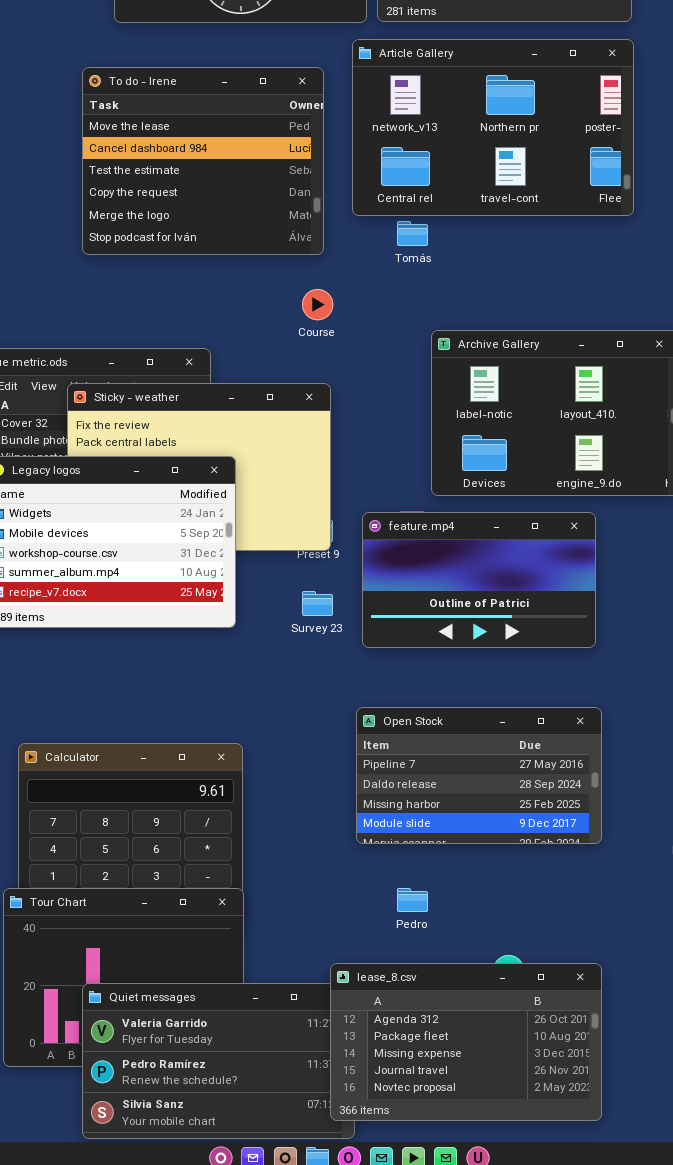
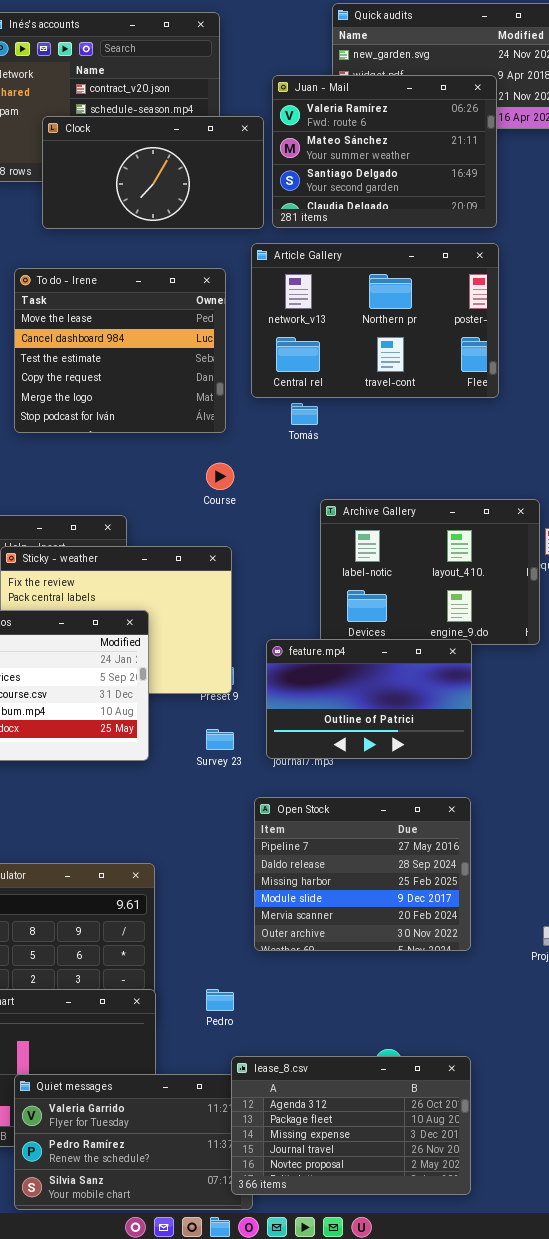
feature.mp4: [362,512,596,648] -> [266,639,472,759], moved
Open Stock: [356,707,602,844] -> [254,797,471,951], resized
Pedro: [397,888,428,912] -> [206,989,234,1011], moved

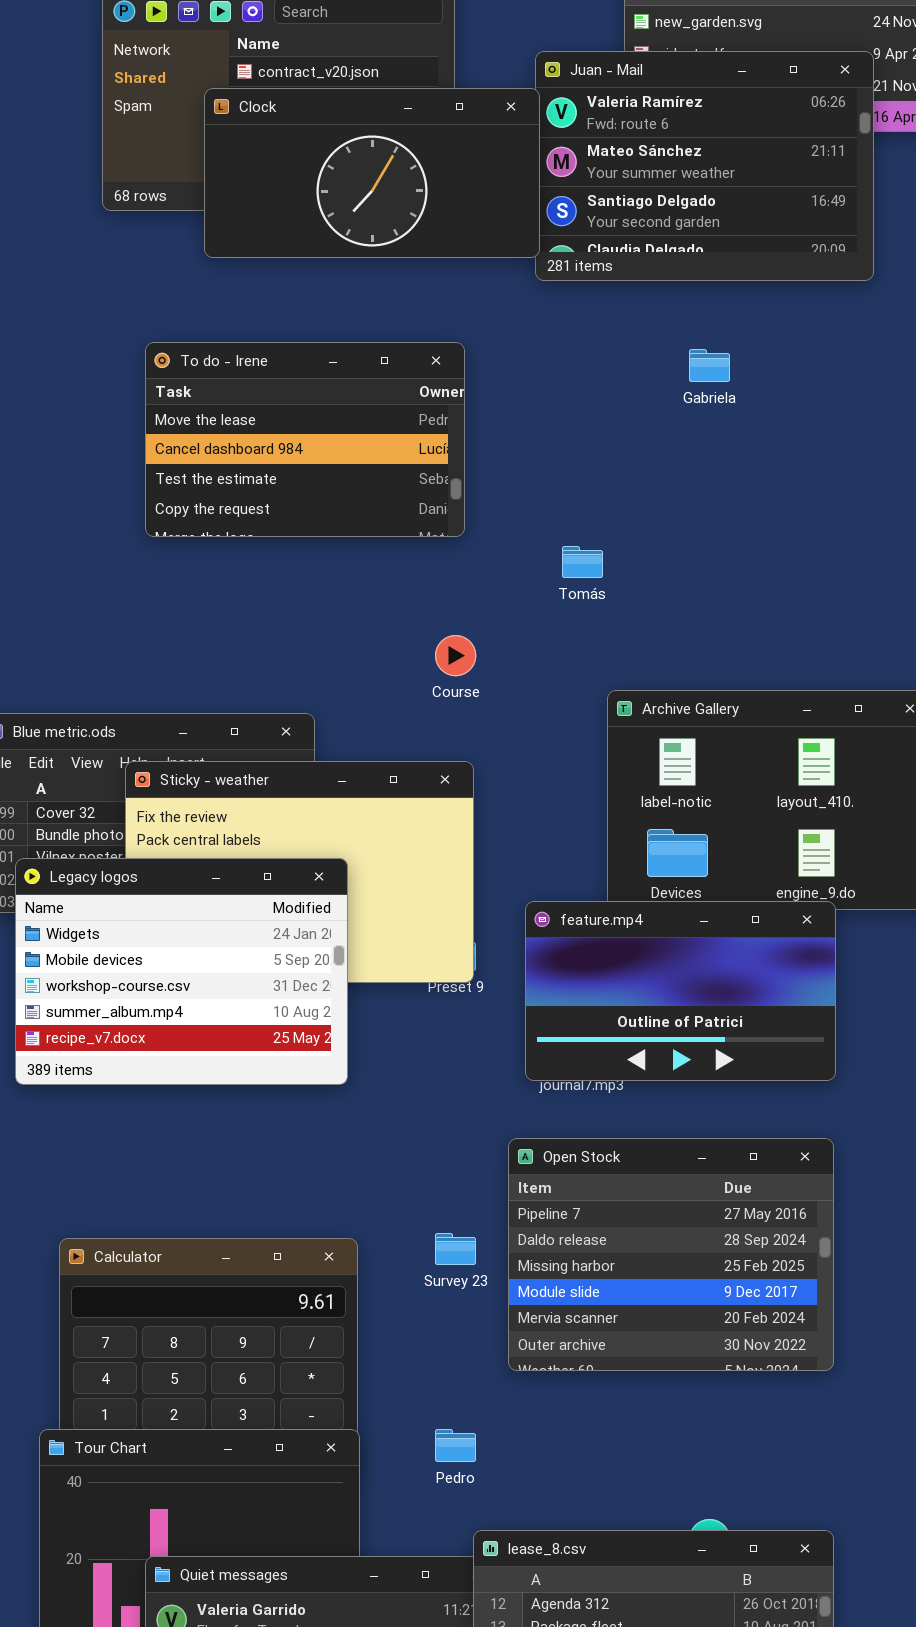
Clock: [42,116,264,229] -> [204,88,540,258], moved
Article Gallery: [251,243,499,398] -> none, closed
To do - Irene: [14,268,226,433] -> [145,342,465,537], resized
Survey 23: [206,729,234,750] -> [435,1233,476,1265], moved

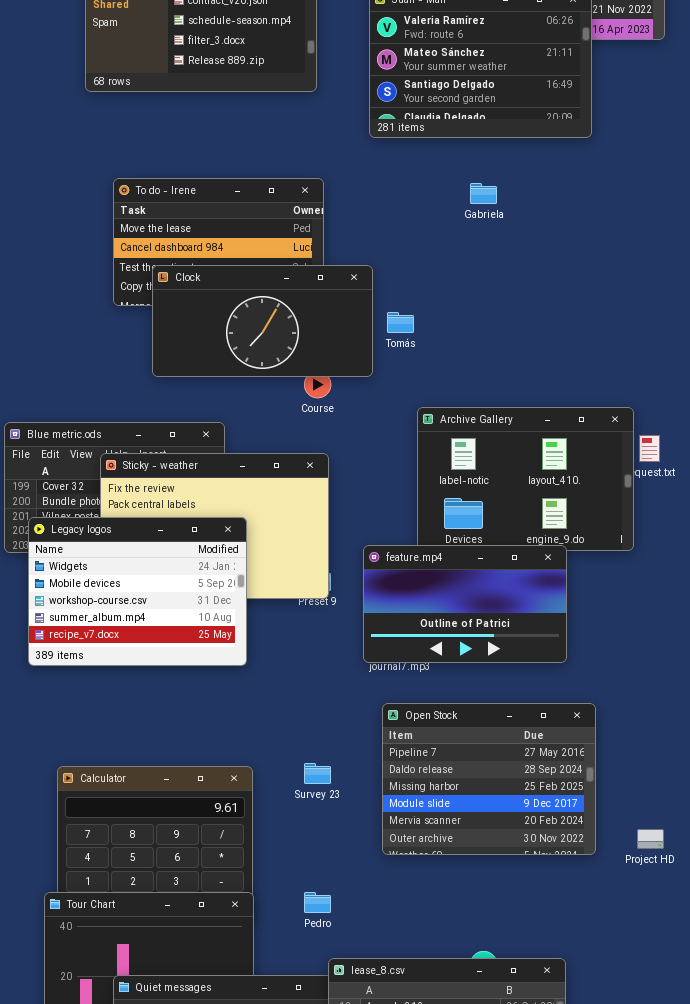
Clock: [204,88,540,258] -> [152,265,373,377], moved
Open Stock: [508,1138,834,1371] -> [382,703,596,855], moved

